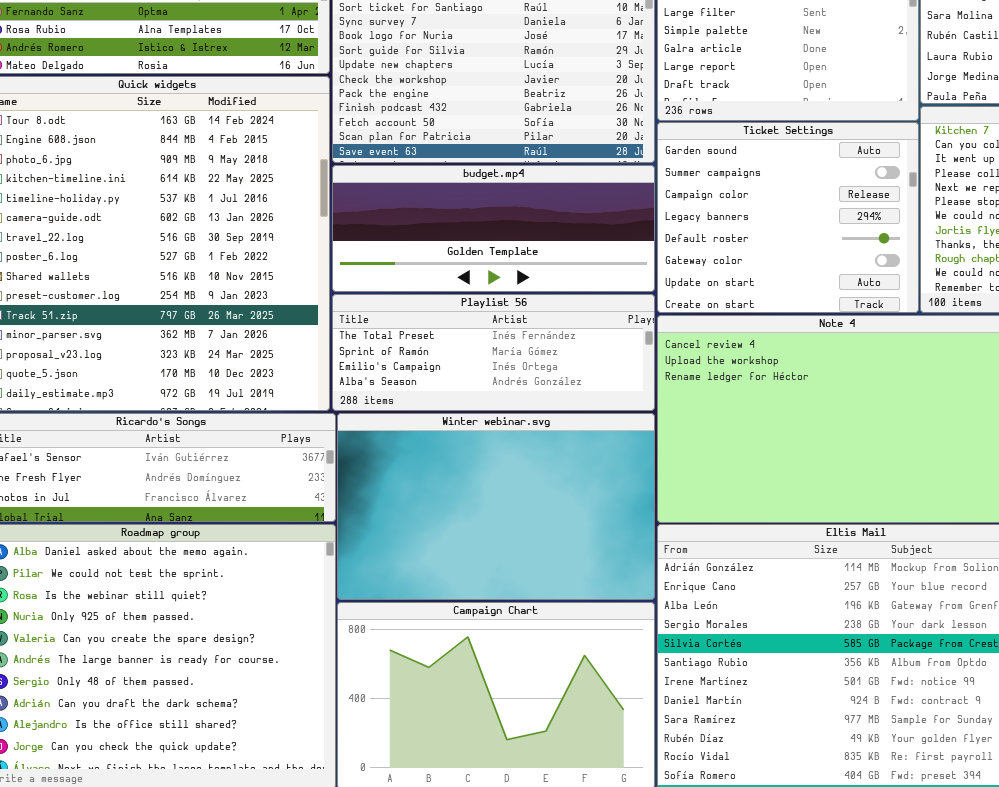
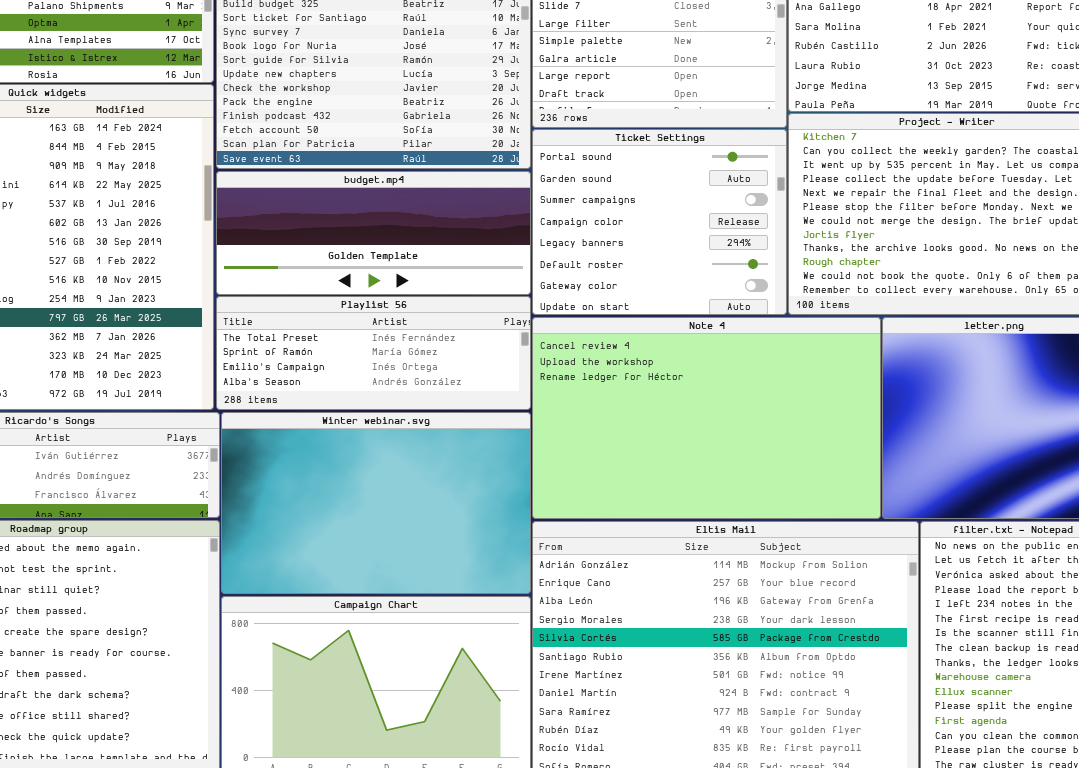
Ticket Settings: [657,122,919,313] -> [532,129,787,315], scrolled up 1 row

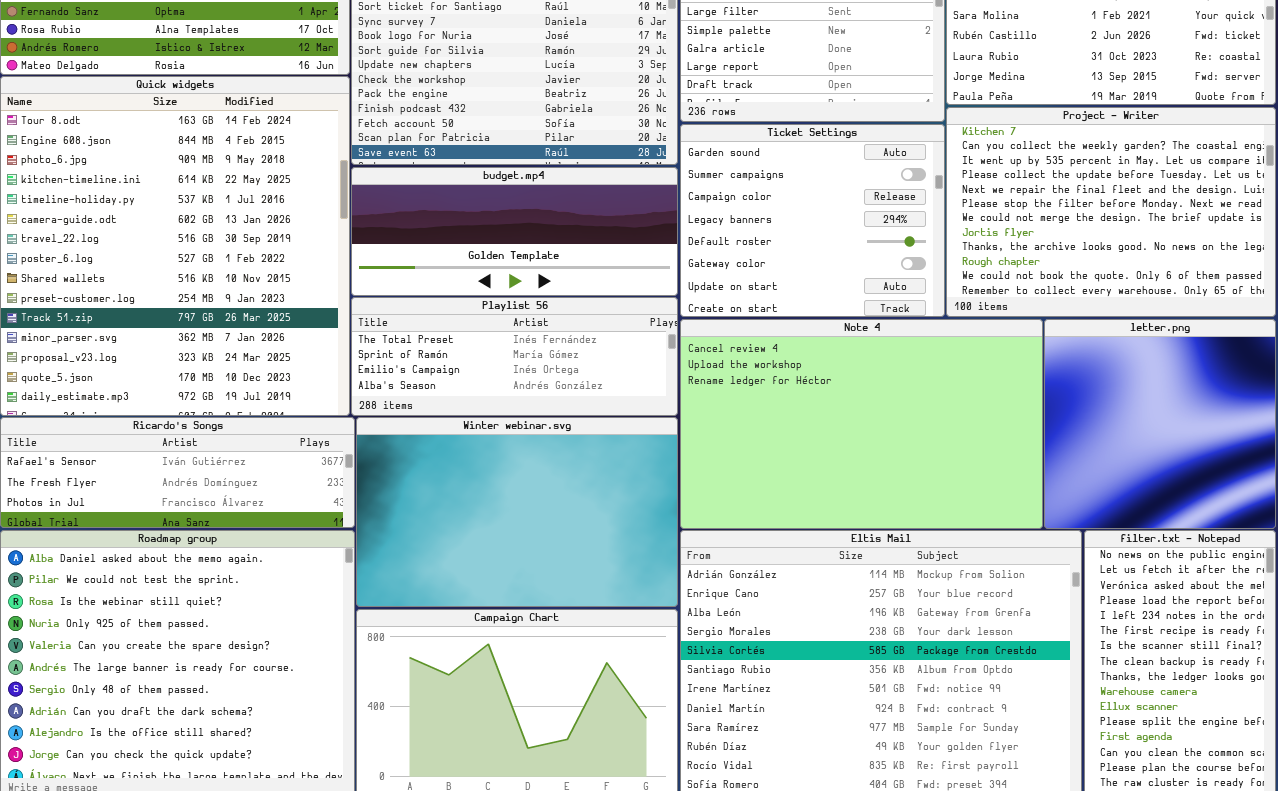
Ticket Settings: [532,129,787,315] -> [680,124,945,317], scrolled down 1 row

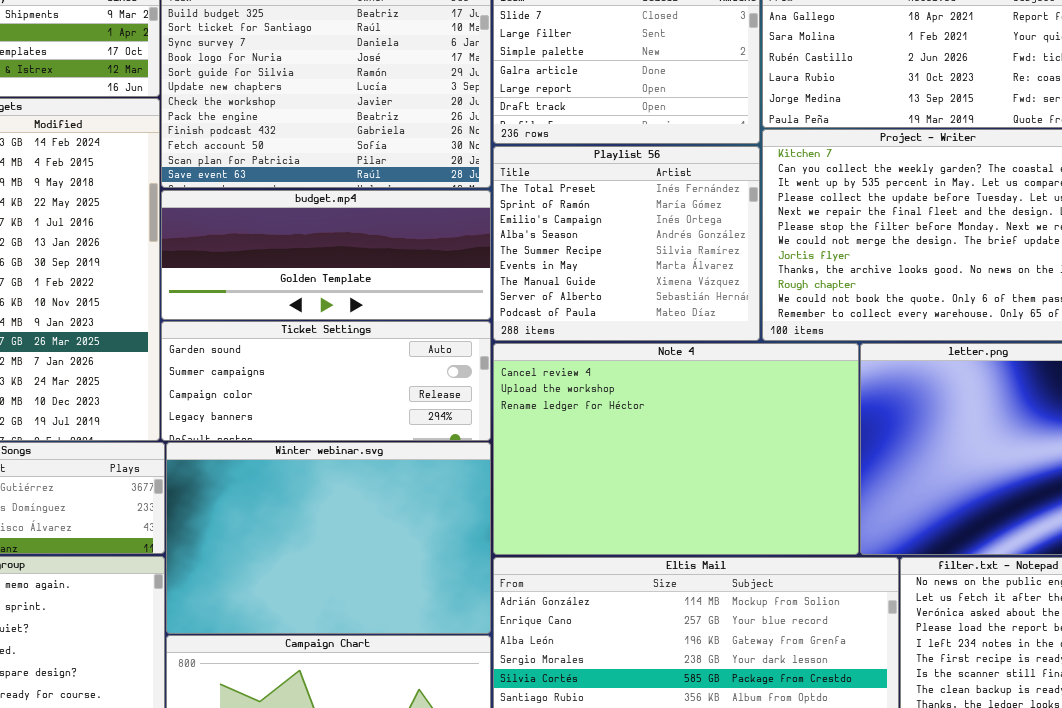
Ticket Settings: [680,124,945,317] -> [161,321,491,441], moved, resized
Playlist 56: [351,297,678,416] -> [493,146,760,341], moved, resized

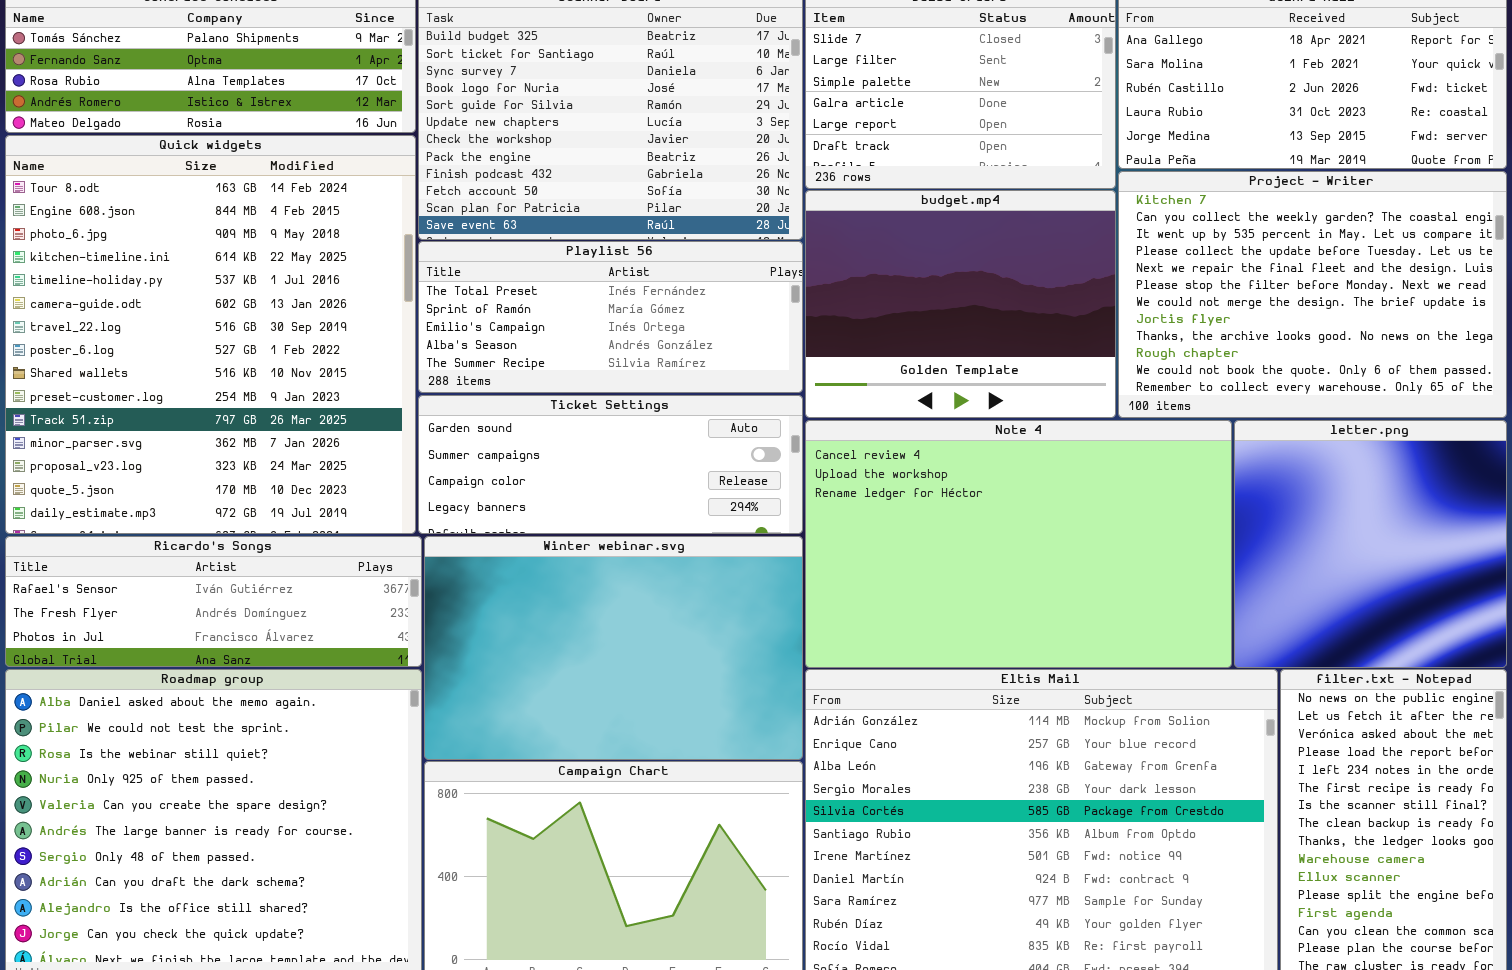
Playlist 56: [493,146,760,341] -> [418,241,803,393], moved, resized
budget.mp4: [161,190,491,320] -> [805,190,1116,418], moved, resized

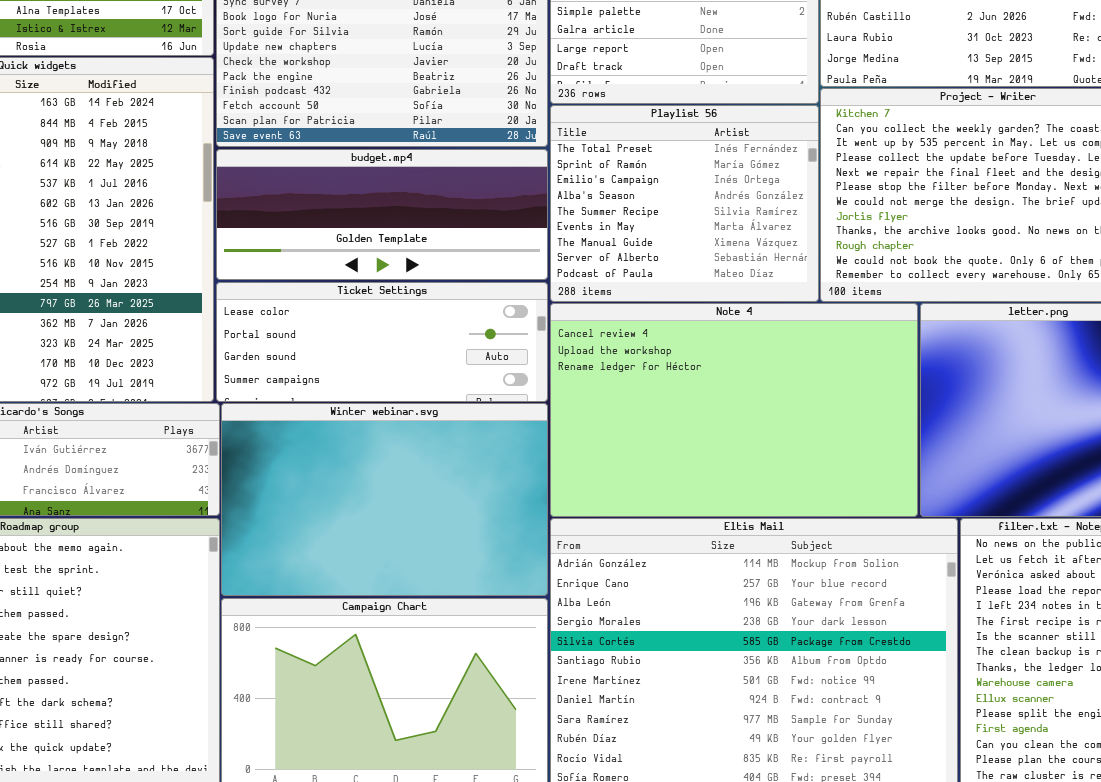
budget.mp4: [805,190,1116,418] -> [216,149,548,280], moved, resized
Playlist 56: [418,241,803,393] -> [550,105,819,302], moved, resized
Ticket Settings: [418,395,803,534] -> [216,282,548,402], scrolled up 2 rows

